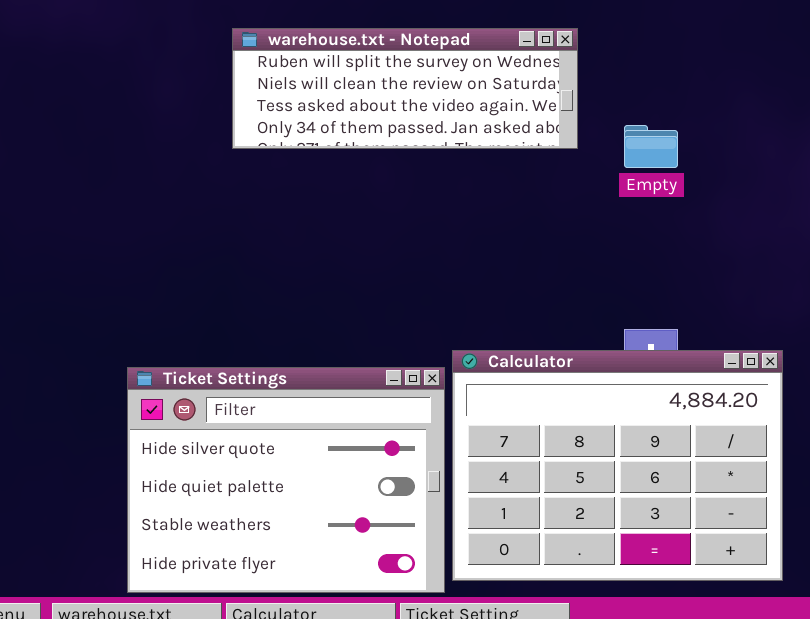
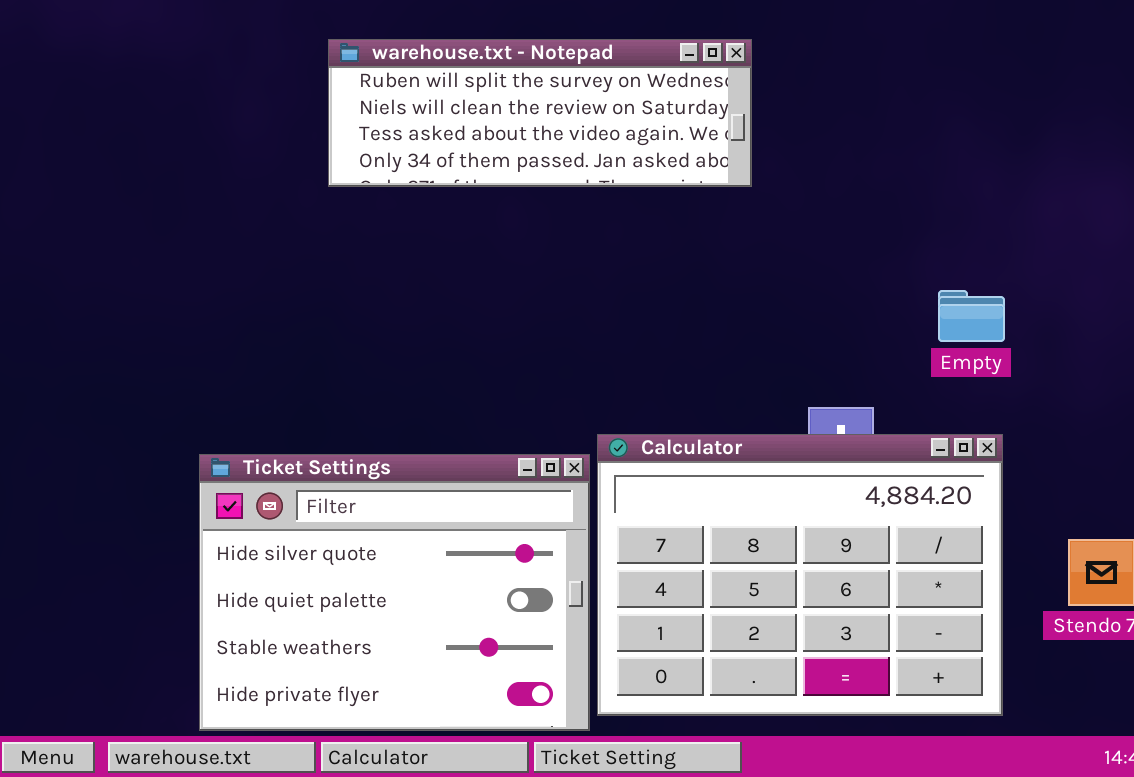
Empty: [624,125,678,168] -> [938,290,1005,342], moved

